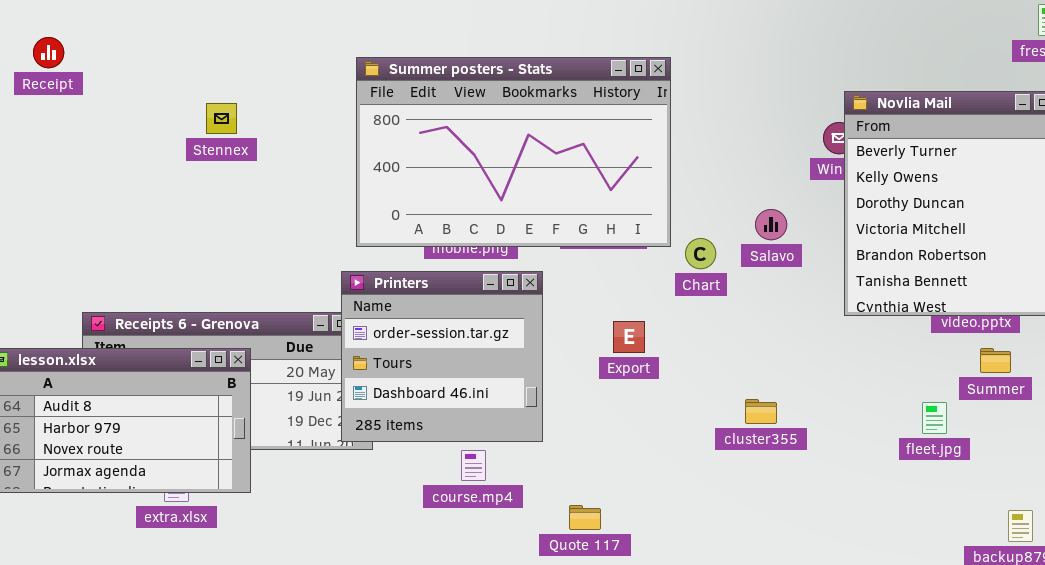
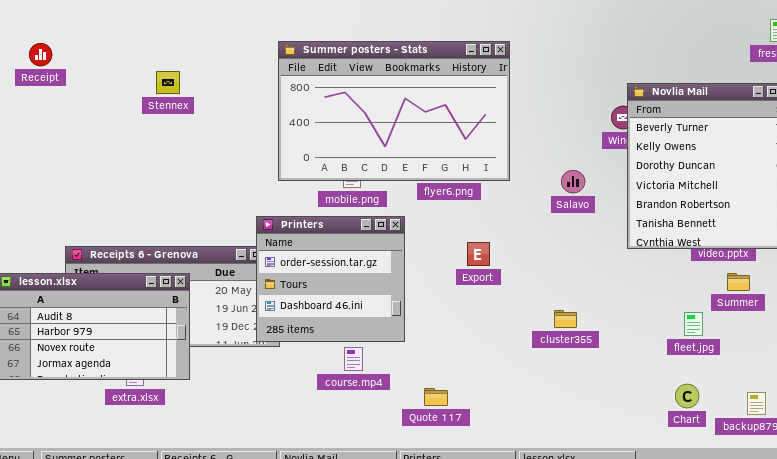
Summer posters - Stats: [356,57,671,247] -> [278,41,510,181], moved
Stennex: [206,103,237,134] -> [156,71,180,94], moved
Chart: [685,238,716,269] -> [675,384,699,408], moved
Export: [613,321,645,353] -> [467,242,490,266], moved

